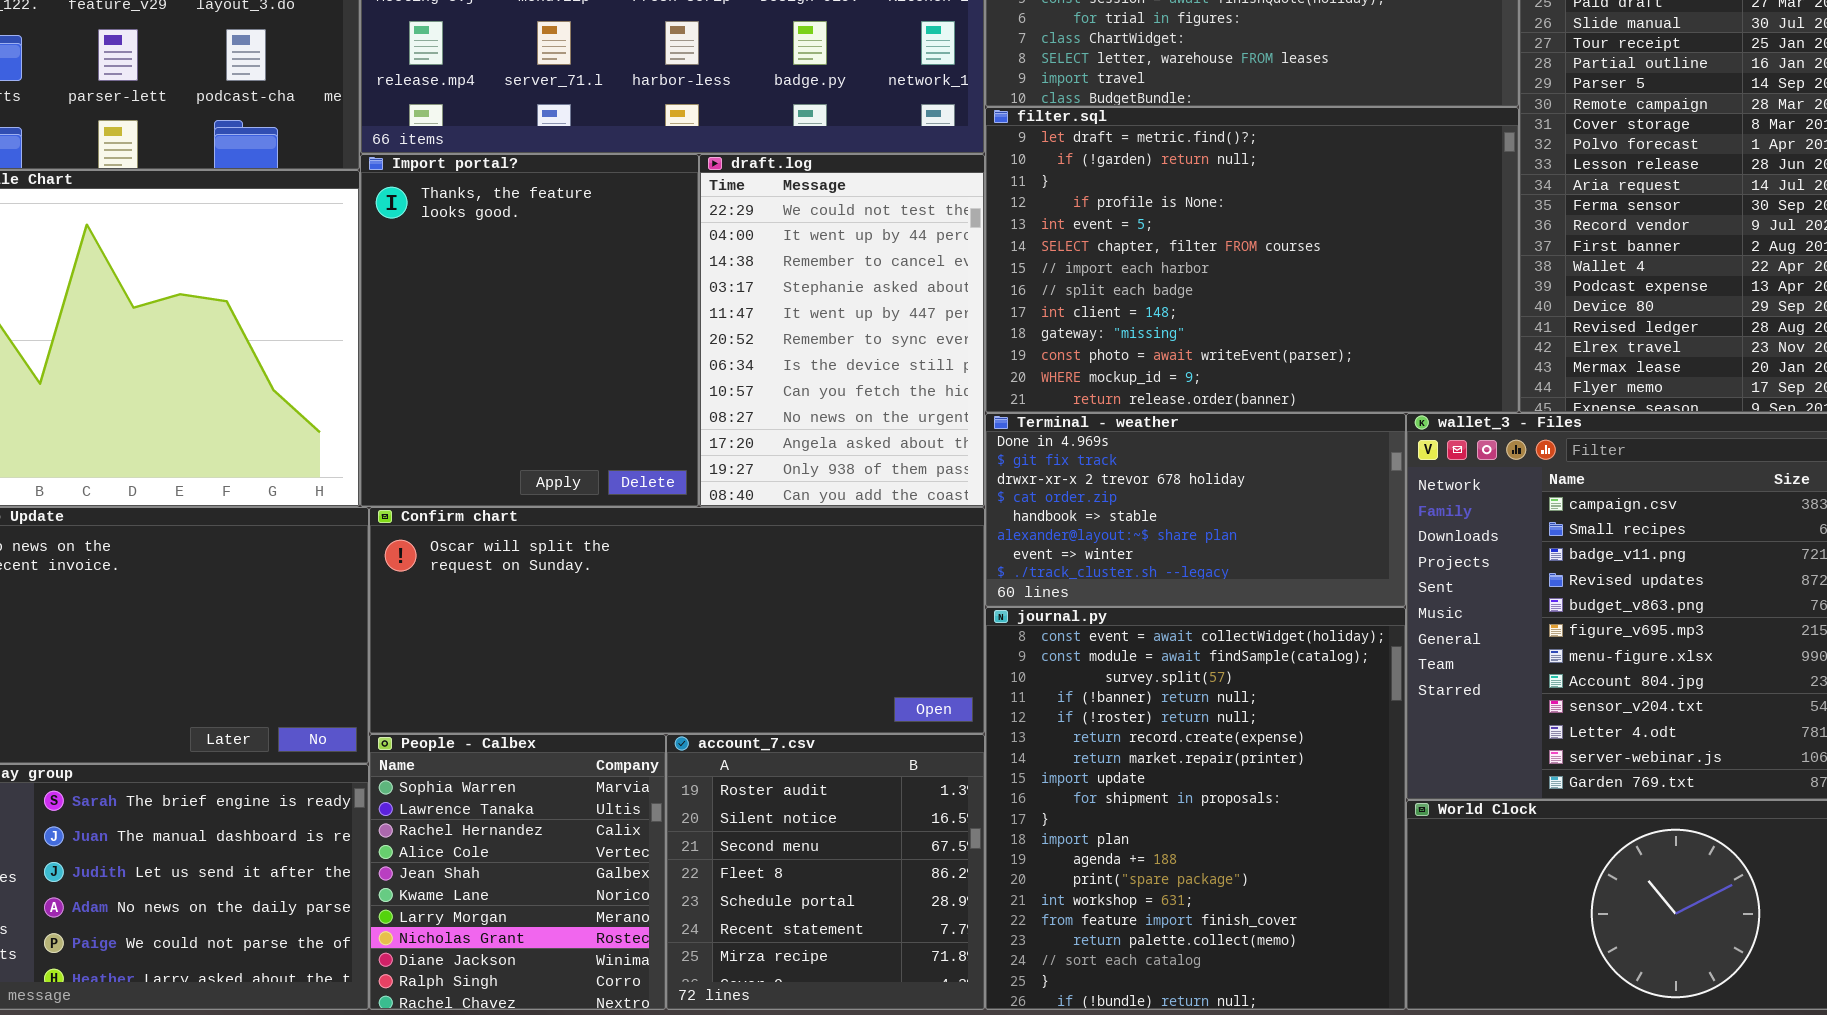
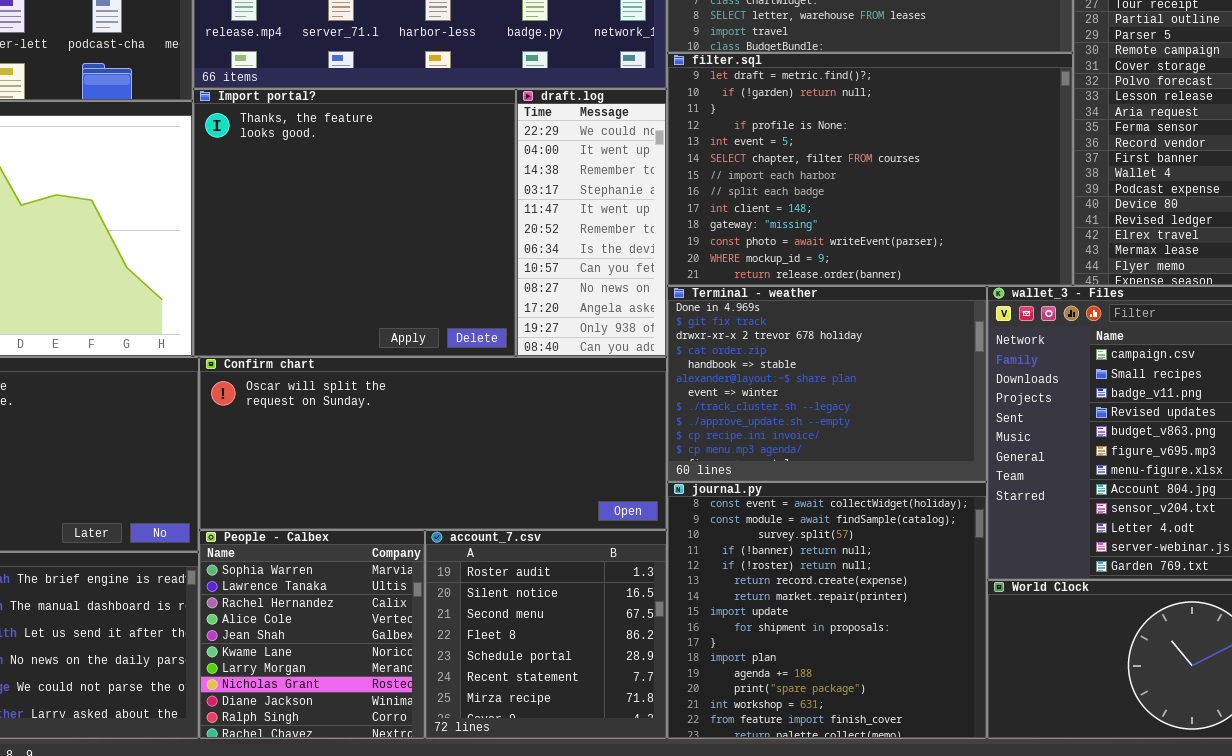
Import portal?: [360,154,699,507] -> [193,89,516,357], resized
draft.log: [699,154,985,507] -> [516,89,667,357], resized
Terminal - weather: [985,413,1406,607] -> [667,286,987,482], resized
journal.py: [985,607,1406,1010] -> [667,482,987,739], resized

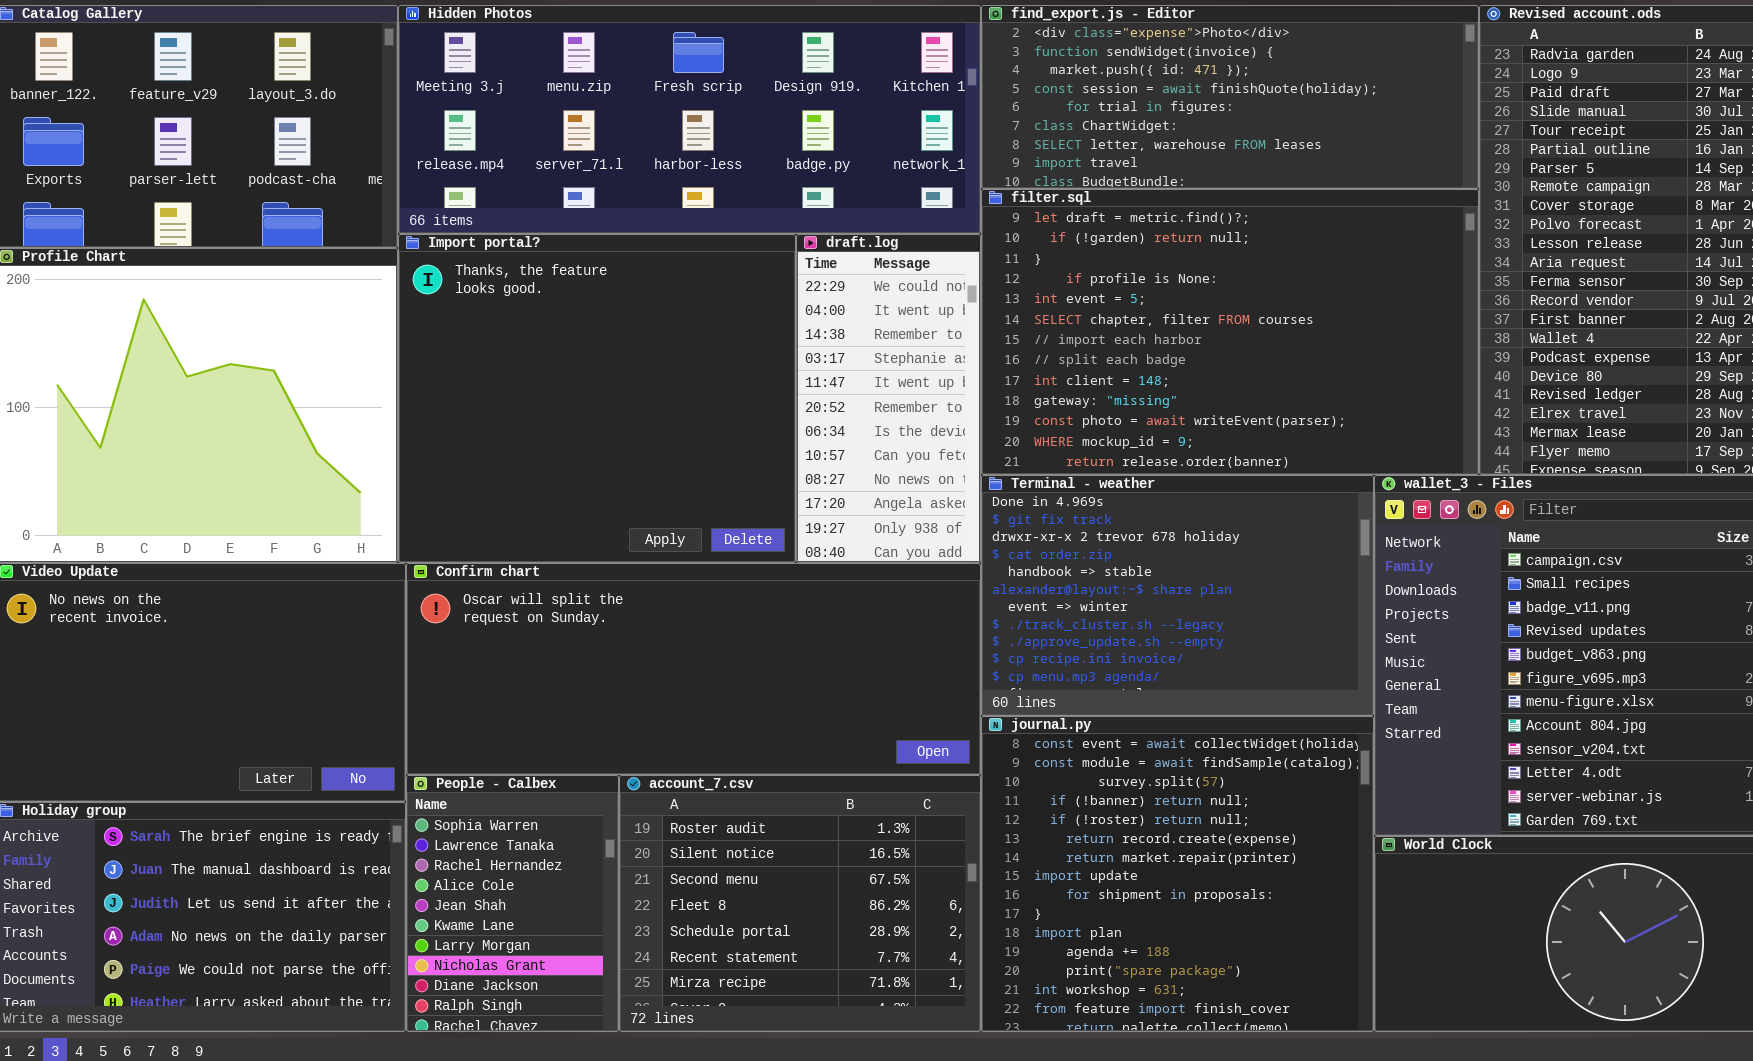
People - Calbex: [199,530,425,739] -> [406,775,619,1032], resized
account_7.csv: [425,530,667,739] -> [619,775,981,1032], resized

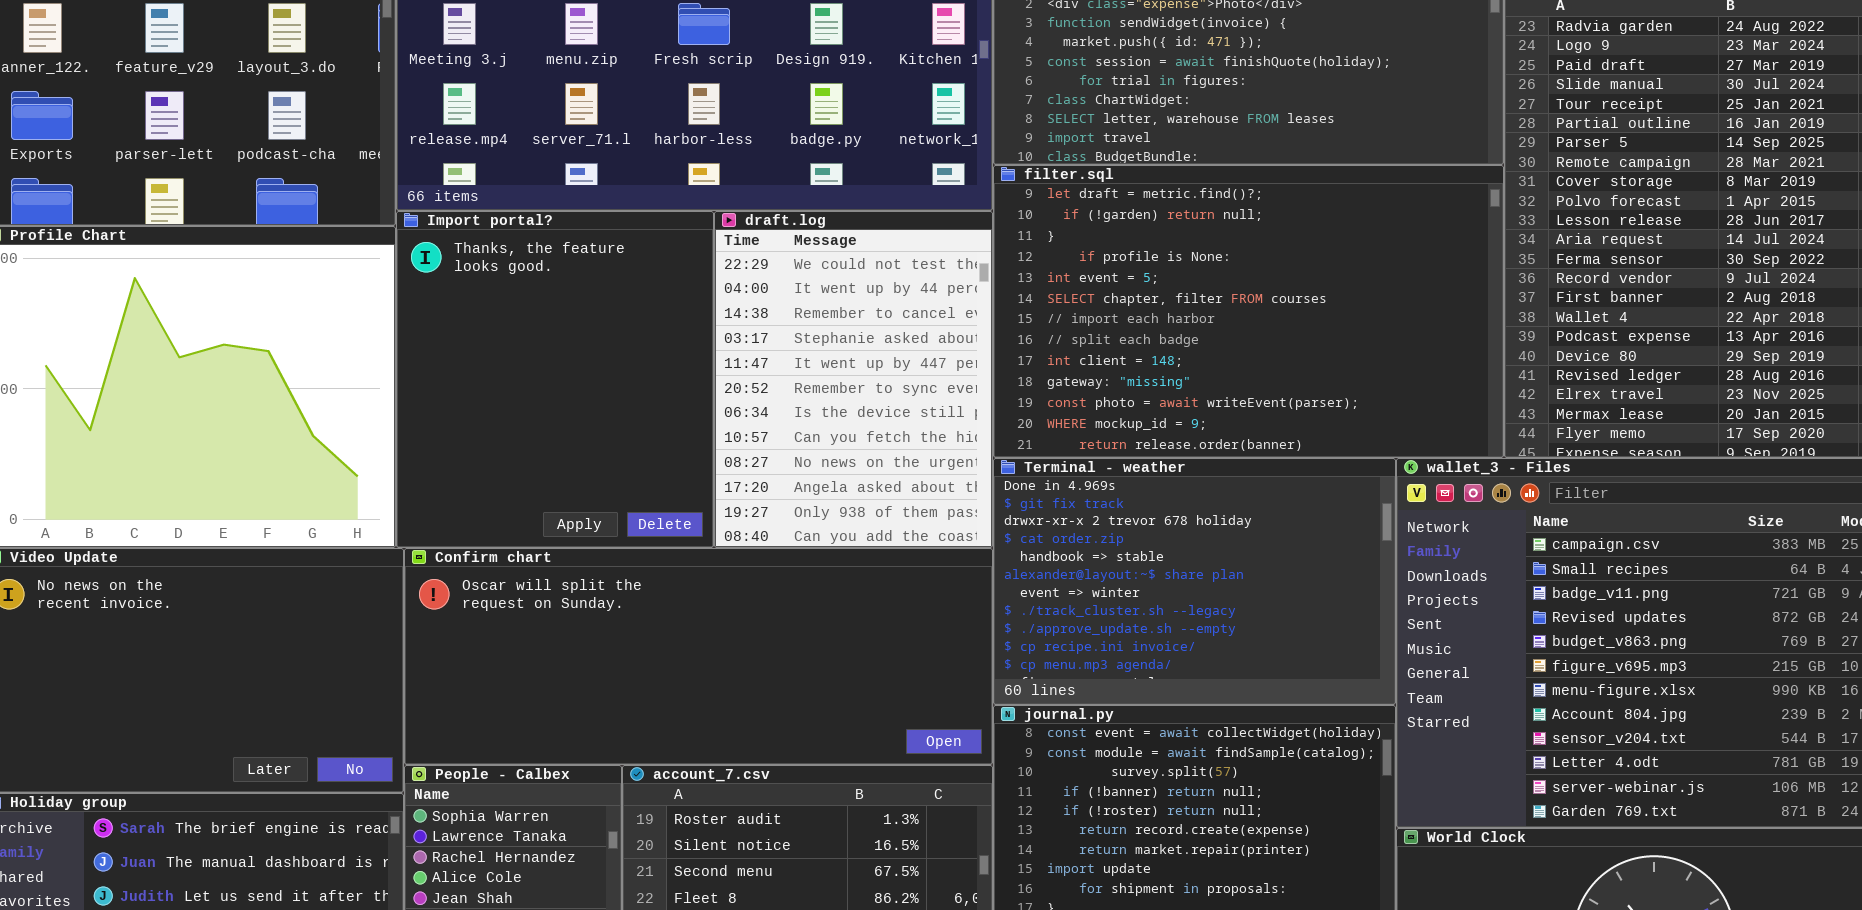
Import portal?: [398,234,796,563] -> [396,211,714,548], resized
draft.log: [796,234,981,563] -> [714,211,993,548], resized

